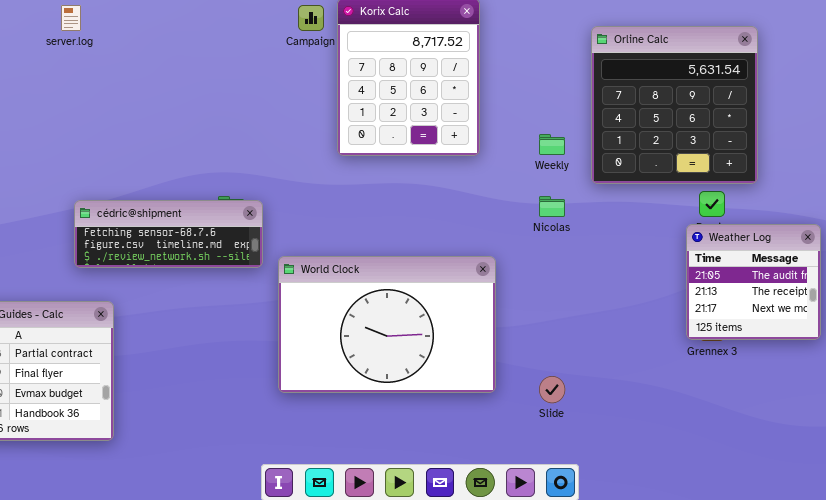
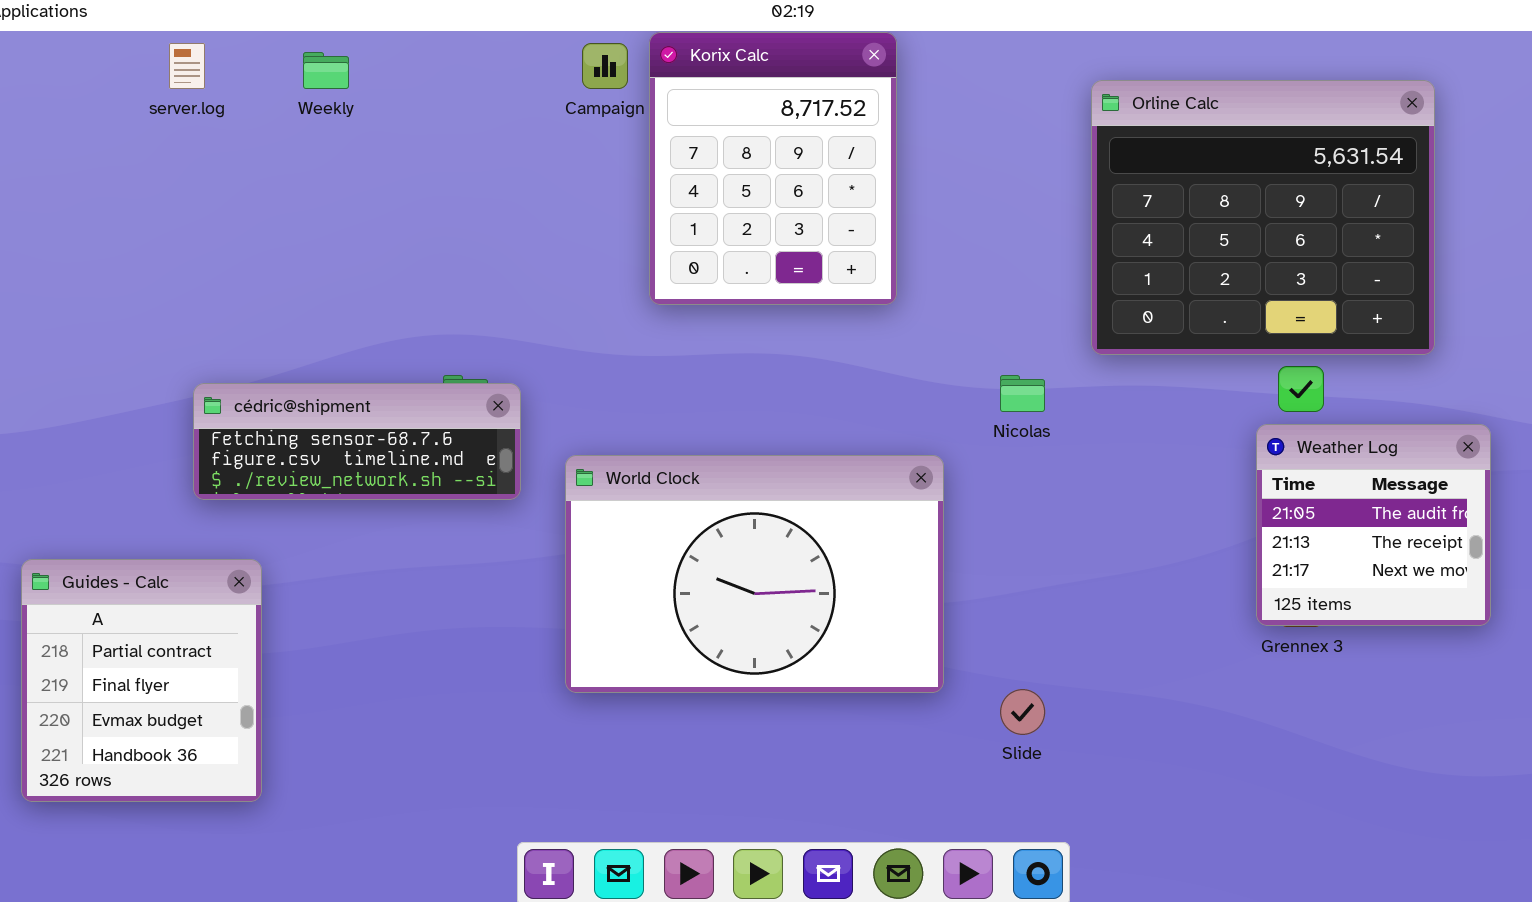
Orline Calc: [591,26,758,184] -> [1091,80,1435,355], resized
Weekly: [539,134,565,155] -> [303,52,349,89], moved
World Clock: [278,256,496,393] -> [565,455,944,693], moved

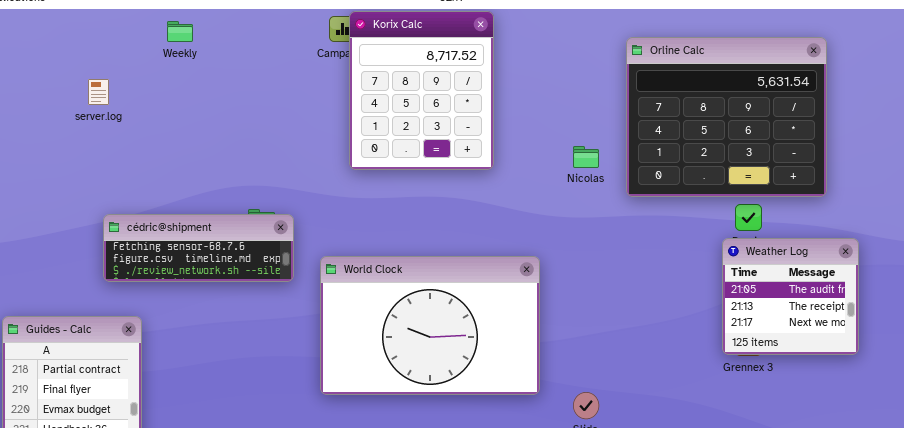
Korix Calc: [649,32,897,305] -> [349,11,494,170], moved
server.log: [169,43,205,89] -> [88,79,109,105], moved
Nicolas: [1000,375,1045,412] -> [573,146,599,168], moved

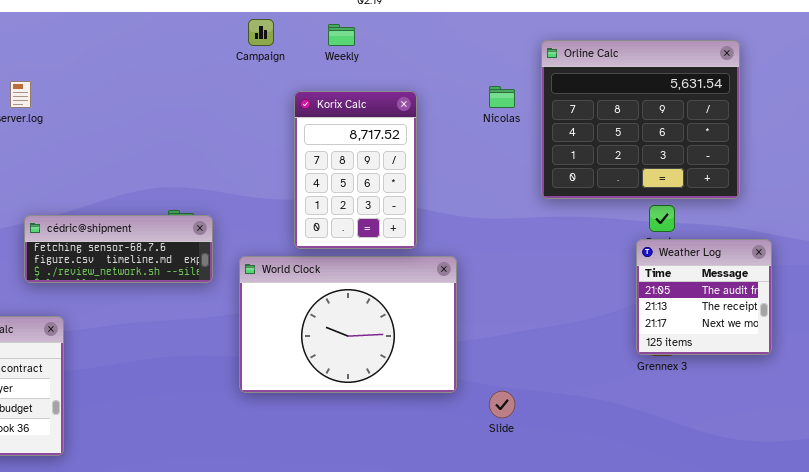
Korix Calc: [349,11,494,170] -> [294,91,417,249], moved, resized
Weekly: [167,21,193,42] -> [328,24,355,46], moved
Nicolas: [573,146,599,168] -> [489,86,515,108], moved

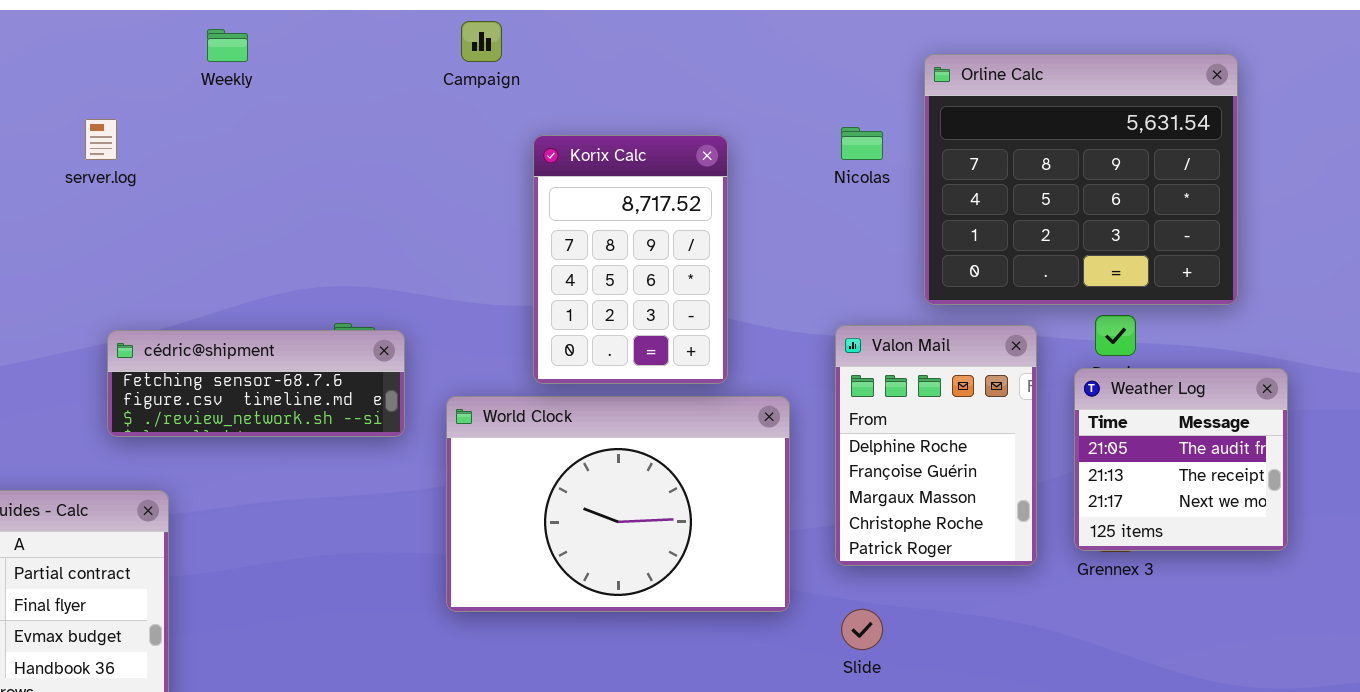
Weekly: [328,24,355,46] -> [207,29,248,62], moved
Valon Mail: none -> [835,325,1037,566], opened

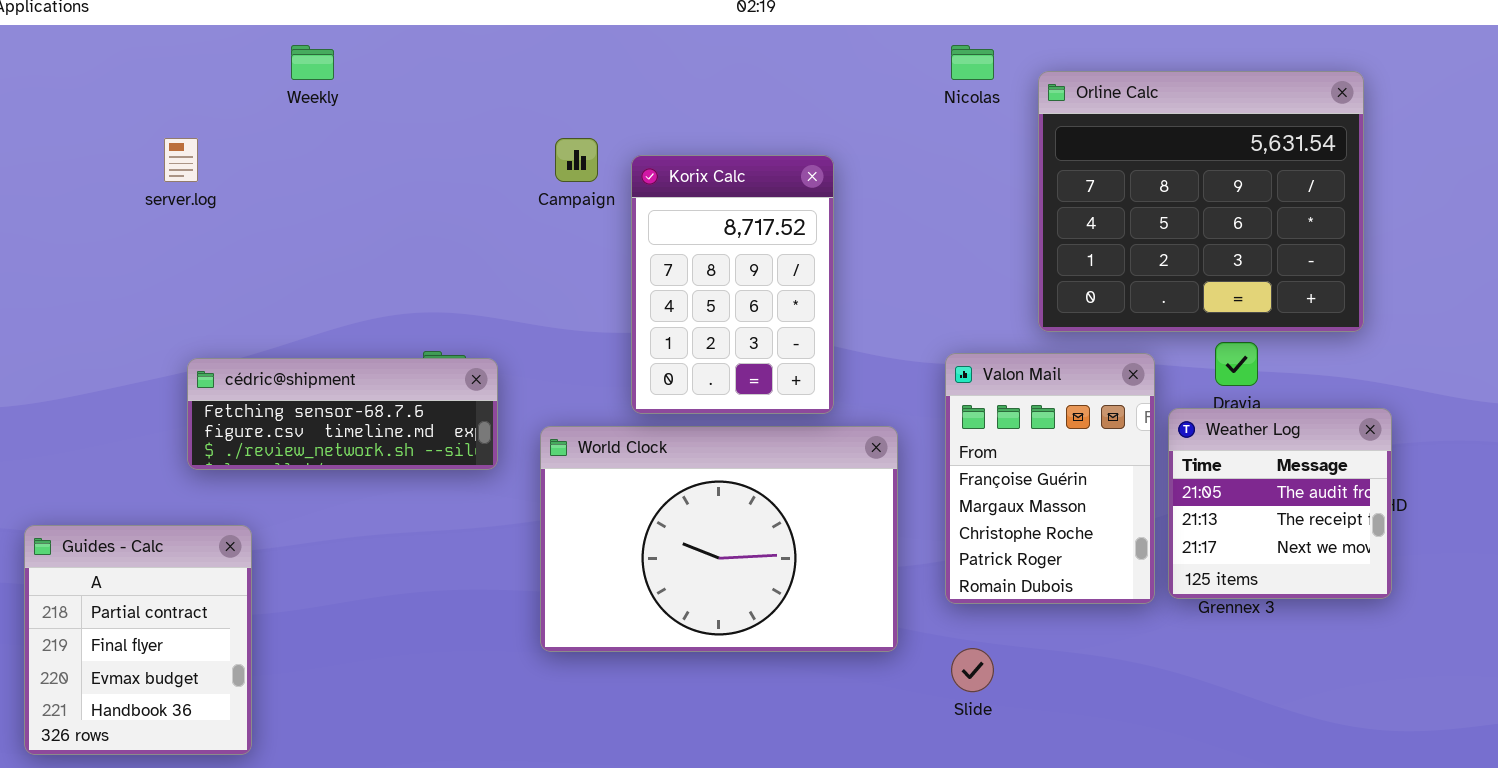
Campaign: [461,21,502,62] -> [555,138,598,182], moved
Nicolas: [841,127,883,160] -> [951,45,994,80], moved
Valon Mail: [835,325,1037,566] -> [945,353,1155,604], scrolled down 1 row
Weather Log: [1074,368,1288,551] -> [1168,408,1392,599], moved

